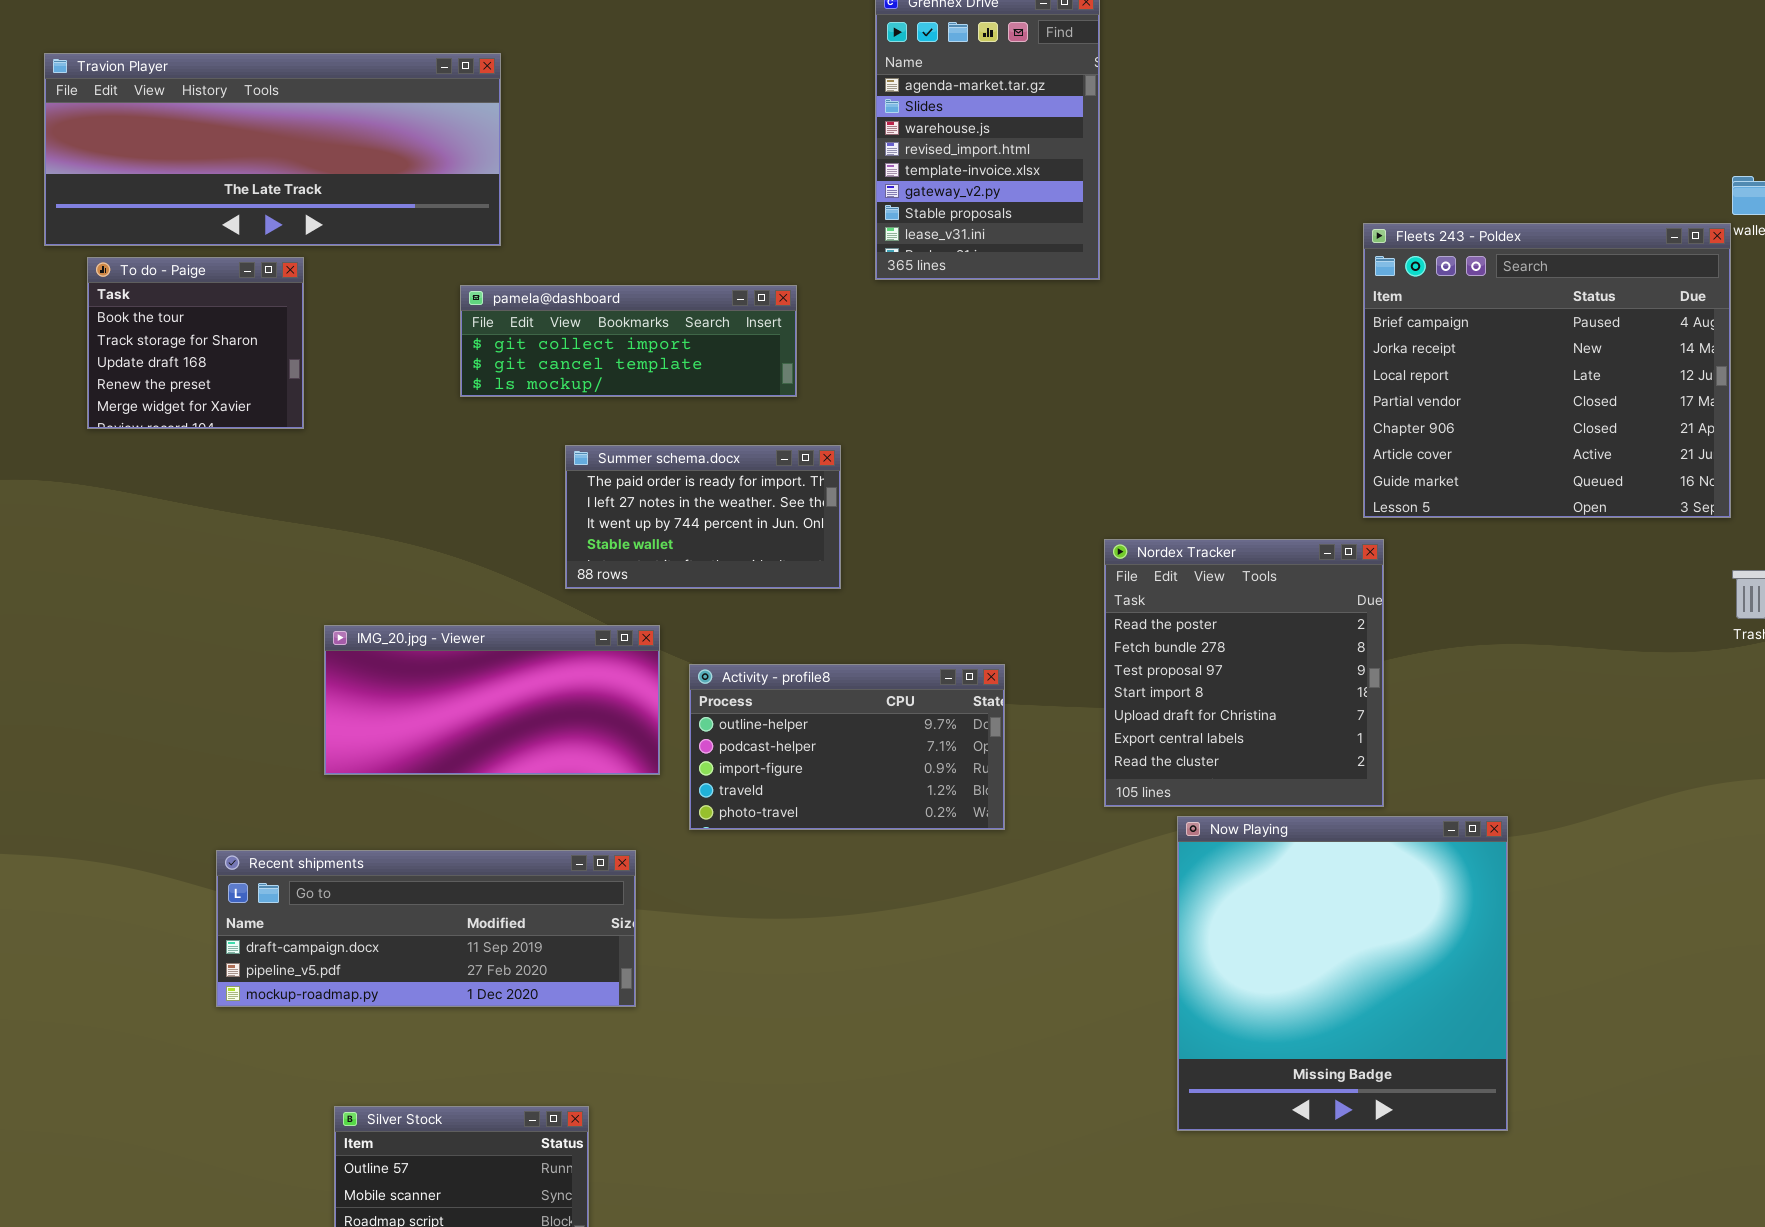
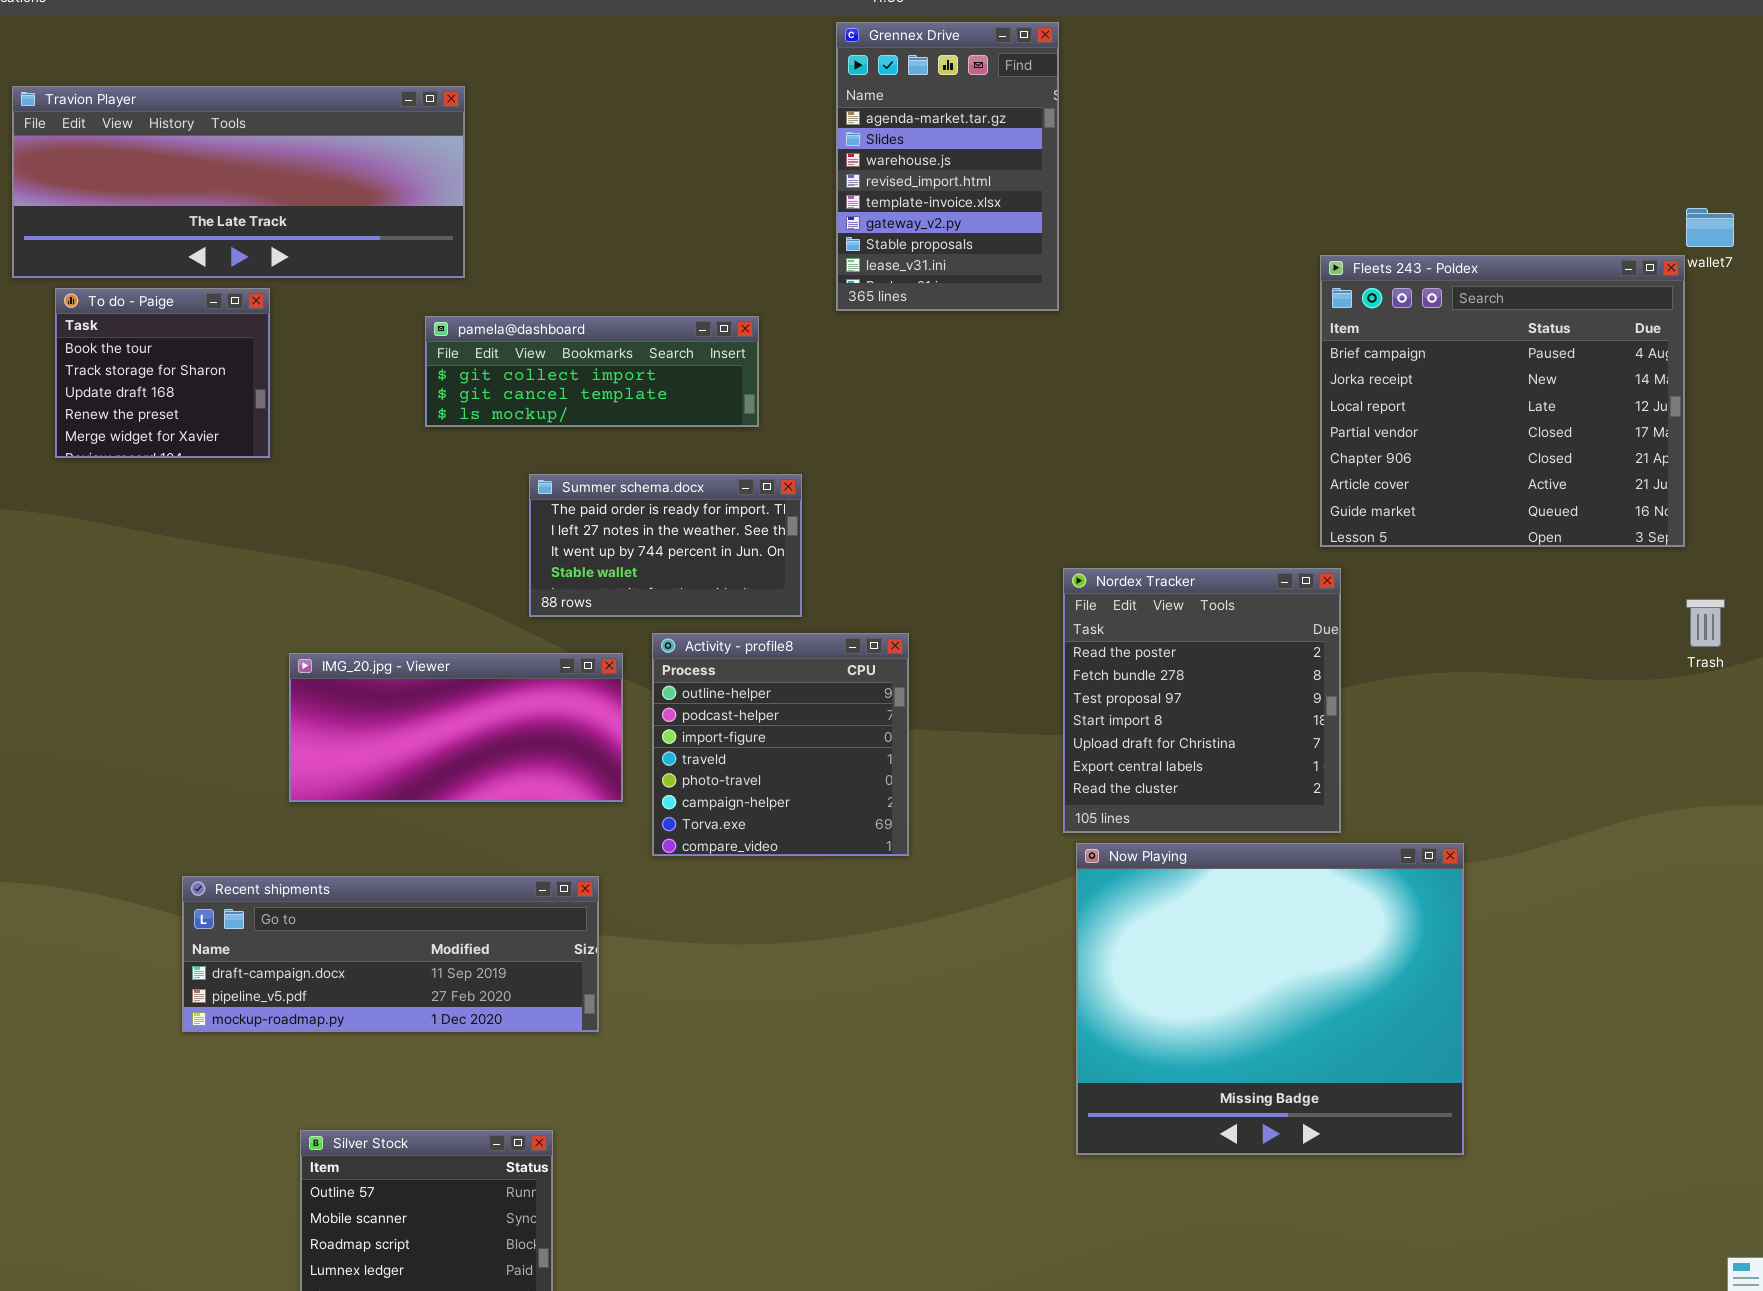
Activity - profile8: [689,664,1005,830] -> [652,633,909,856], resized
Now Playing: [1177,816,1508,1131] -> [1076,843,1464,1155], resized

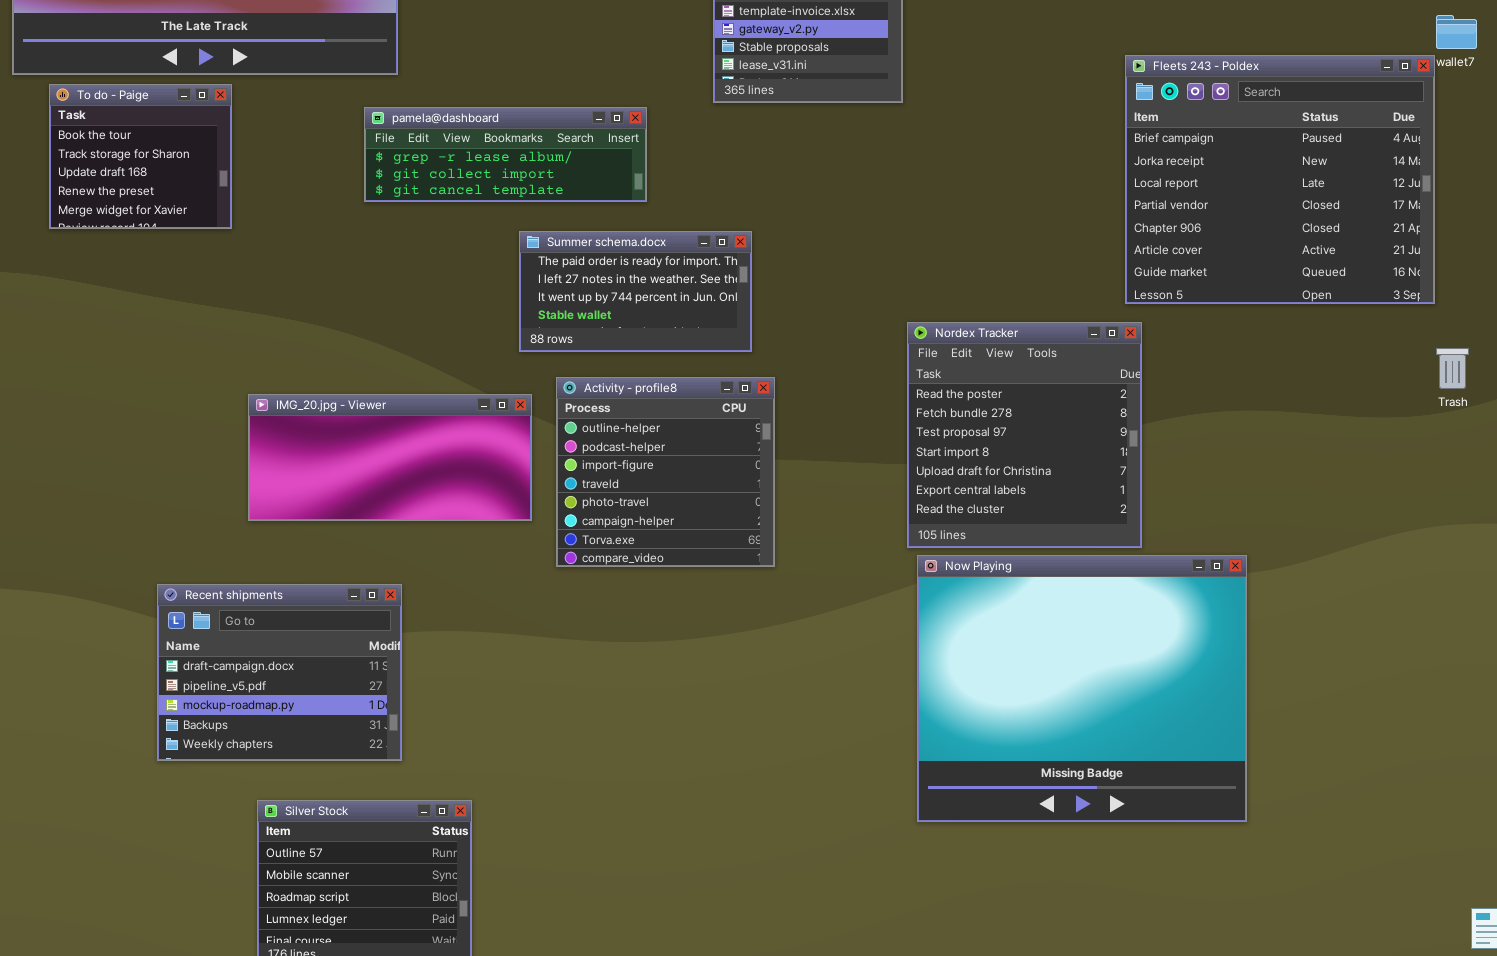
pamela@dashboard: [425,316,759,427] -> [364,107,647,202], scrolled up 1 row
Summer schema.docx: [529,474,802,617] -> [519,231,752,352], moved
Recent shipments: [182,876,599,1032] -> [157,584,402,761], resized

